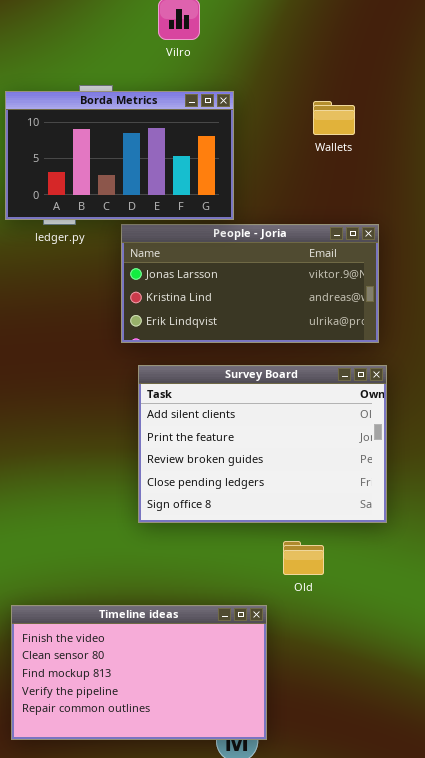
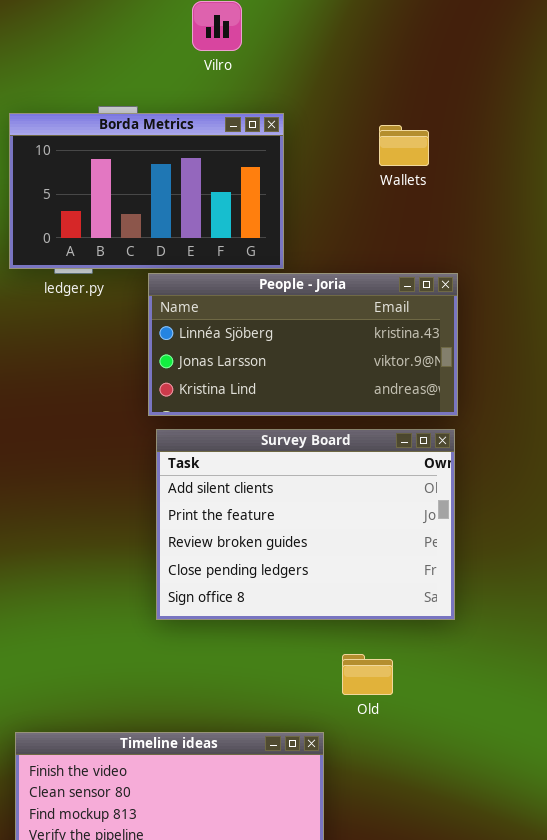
People - Joria: [121,224,379,343] -> [148,273,458,416], scrolled up 1 row
Survey Board: [138,365,387,523] -> [156,429,455,620], moved

